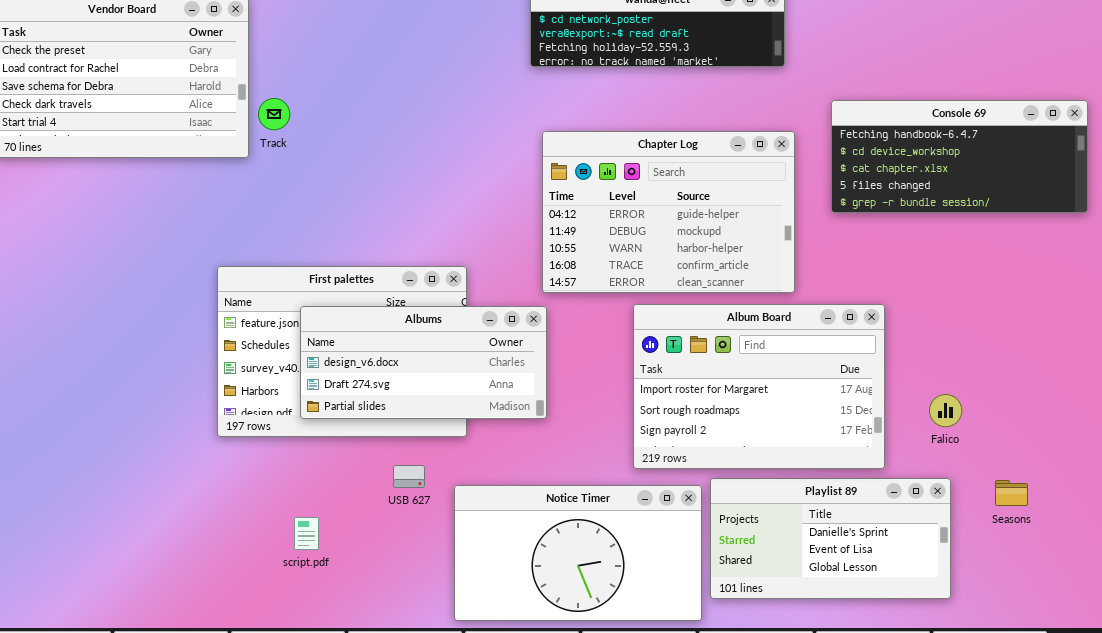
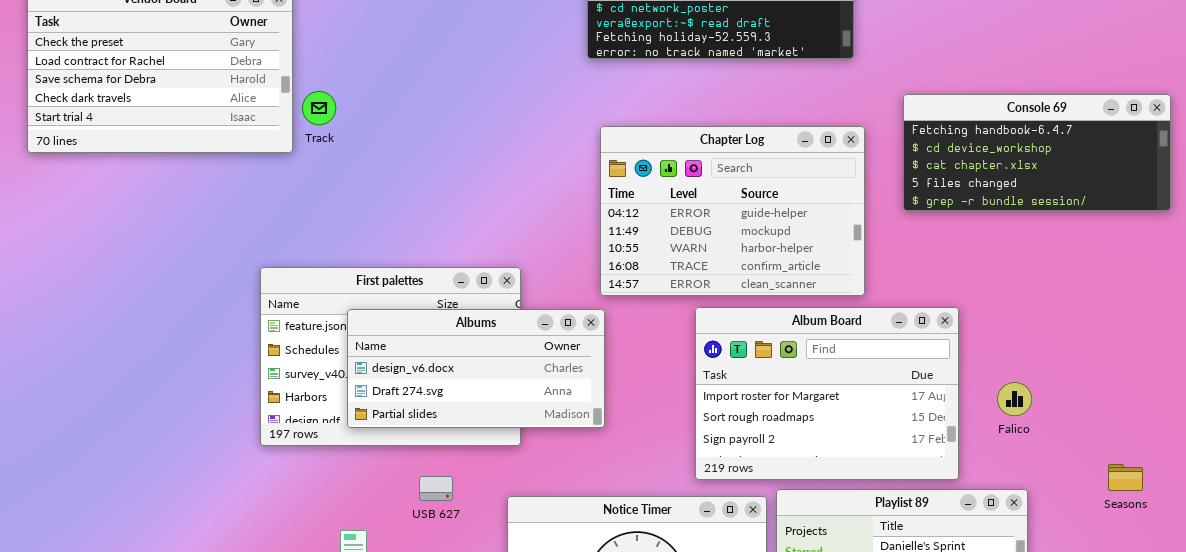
Falico: [929,394,962,427] -> [997,382,1032,416], moved
USB 627: [393,465,425,488] -> [419,476,453,501], moved
Seasons: [995,480,1028,506] -> [1108,464,1143,491], moved

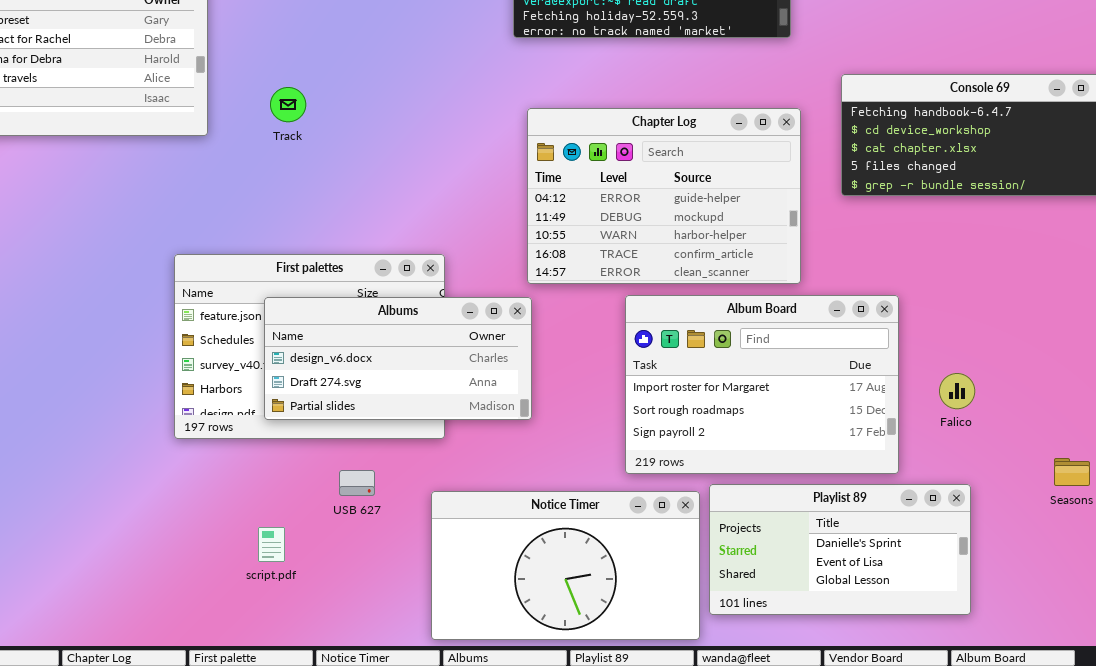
Track: [302,91,336,125] -> [270,87,306,122], moved

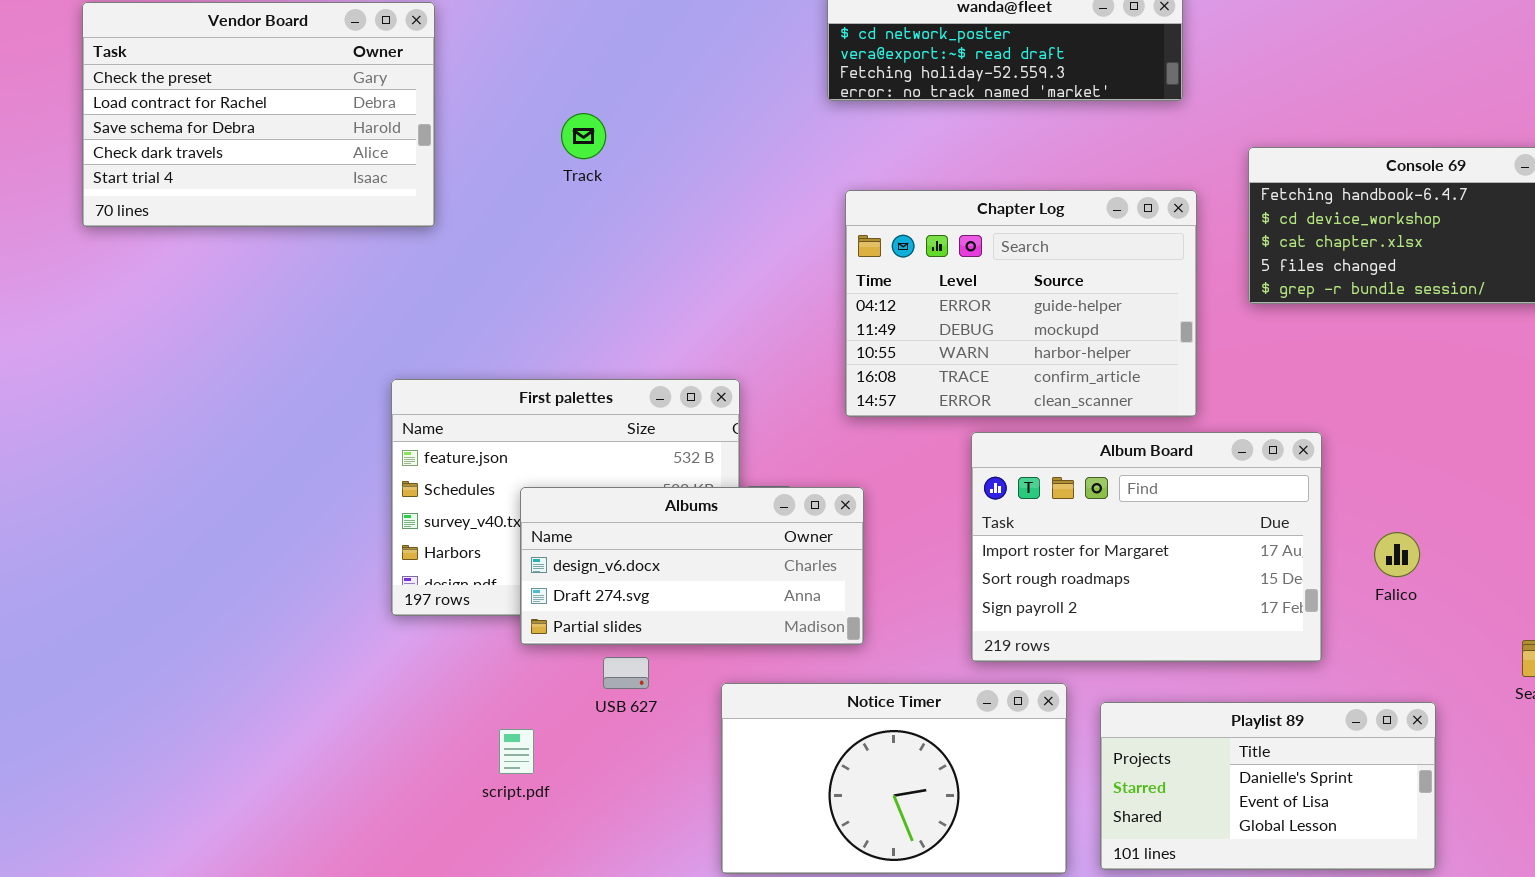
Track: [270,87,306,122] -> [561,113,606,159], moved
Albums: [264,297,532,420] -> [520,487,864,645], moved
Playlist 89: [709,484,971,615] -> [1100,702,1436,870], moved

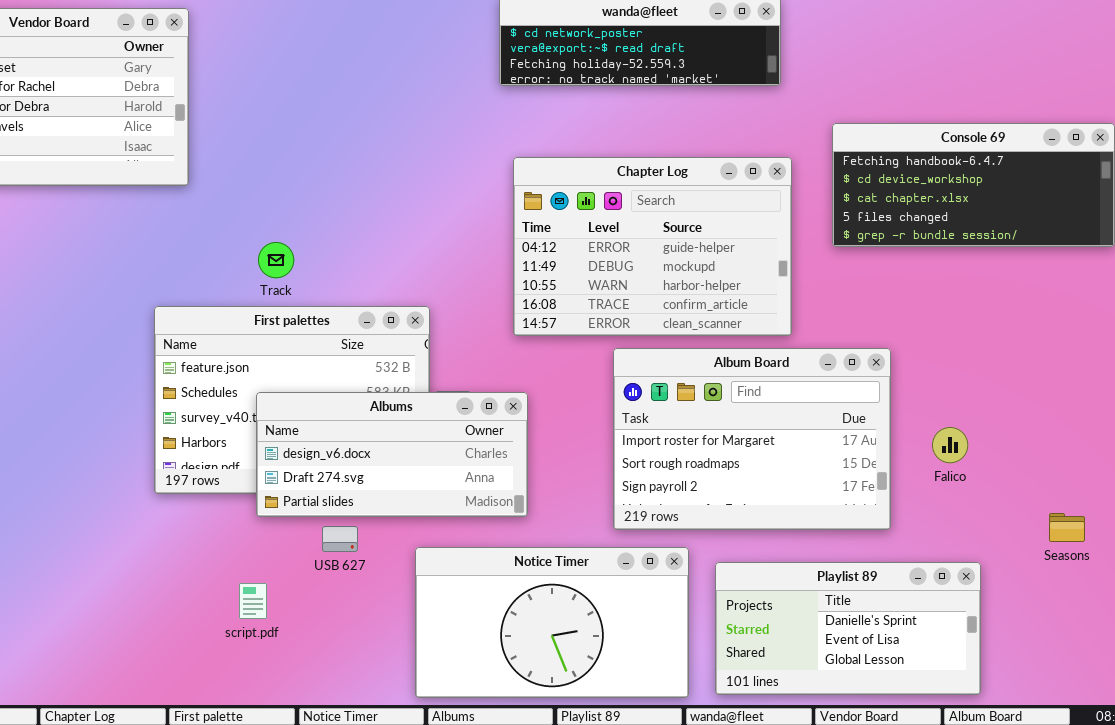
Track: [561,113,606,159] -> [258,242,294,278], moved

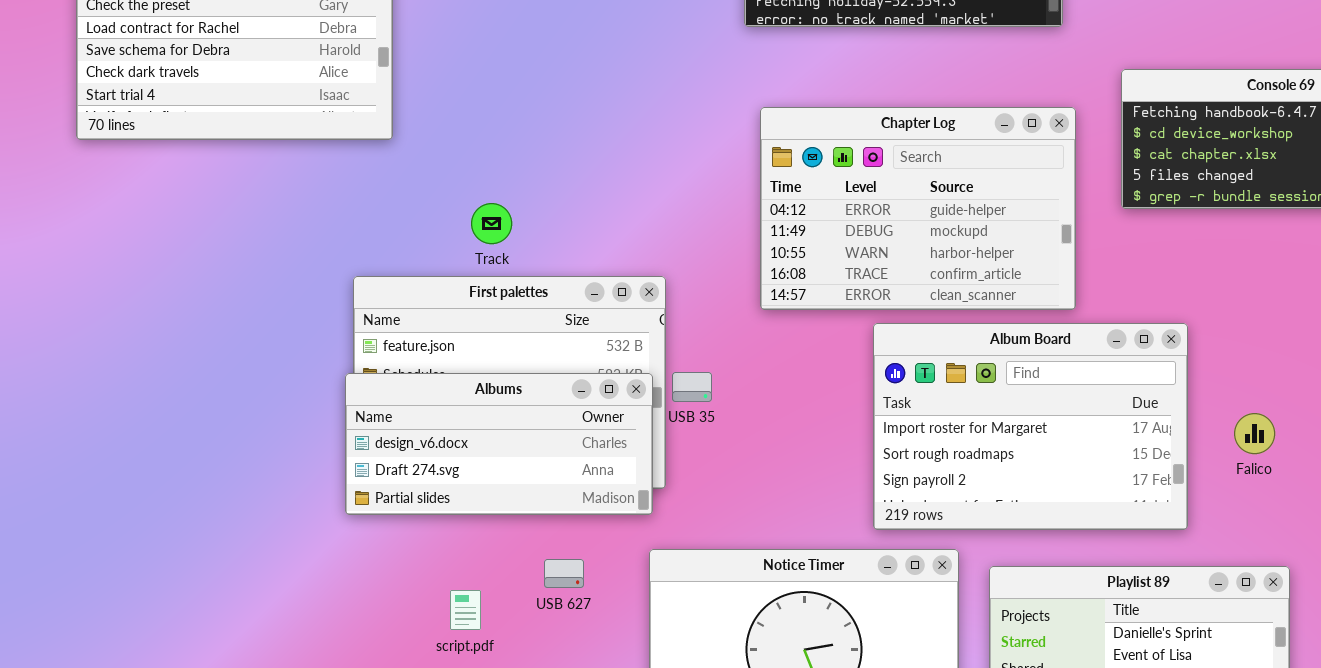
Albums: [256,392,528,517] -> [345,373,653,515], moved
USB 627: [322,526,358,552] -> [544,559,584,588], moved

